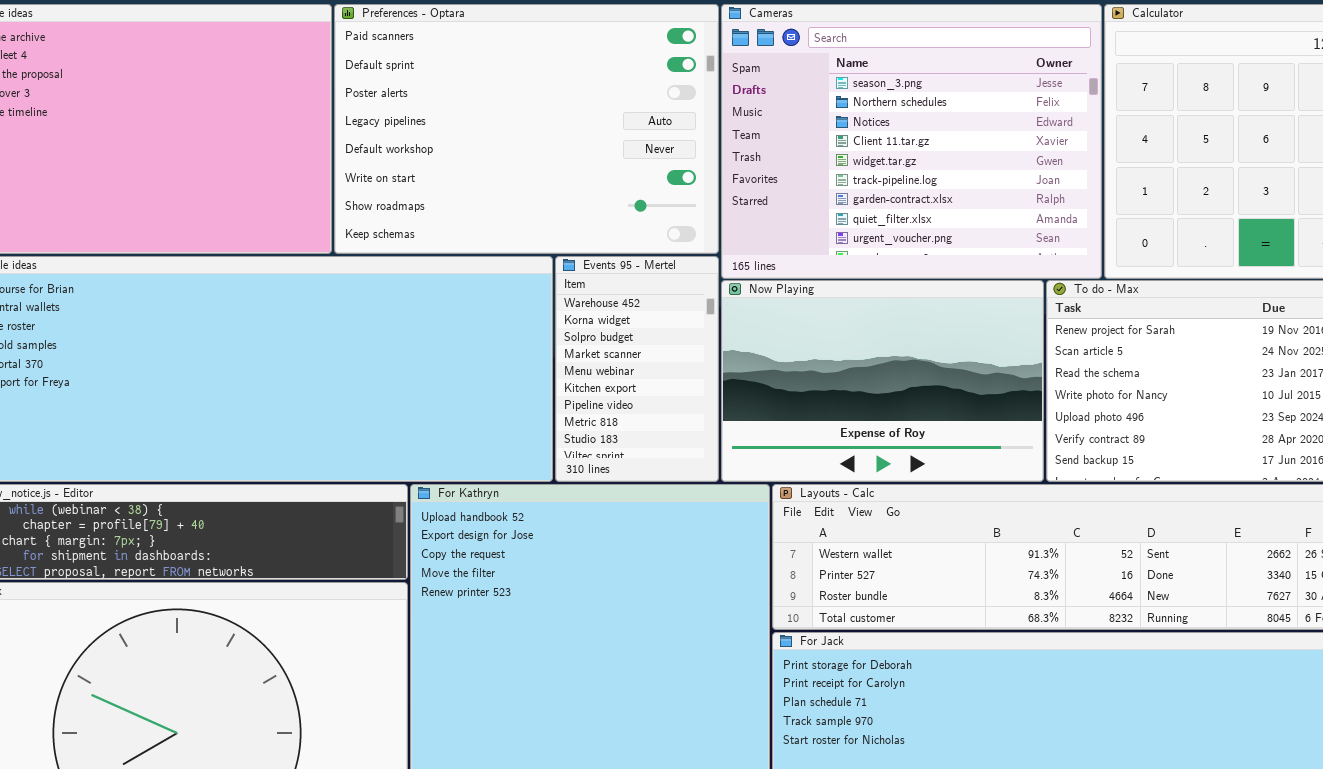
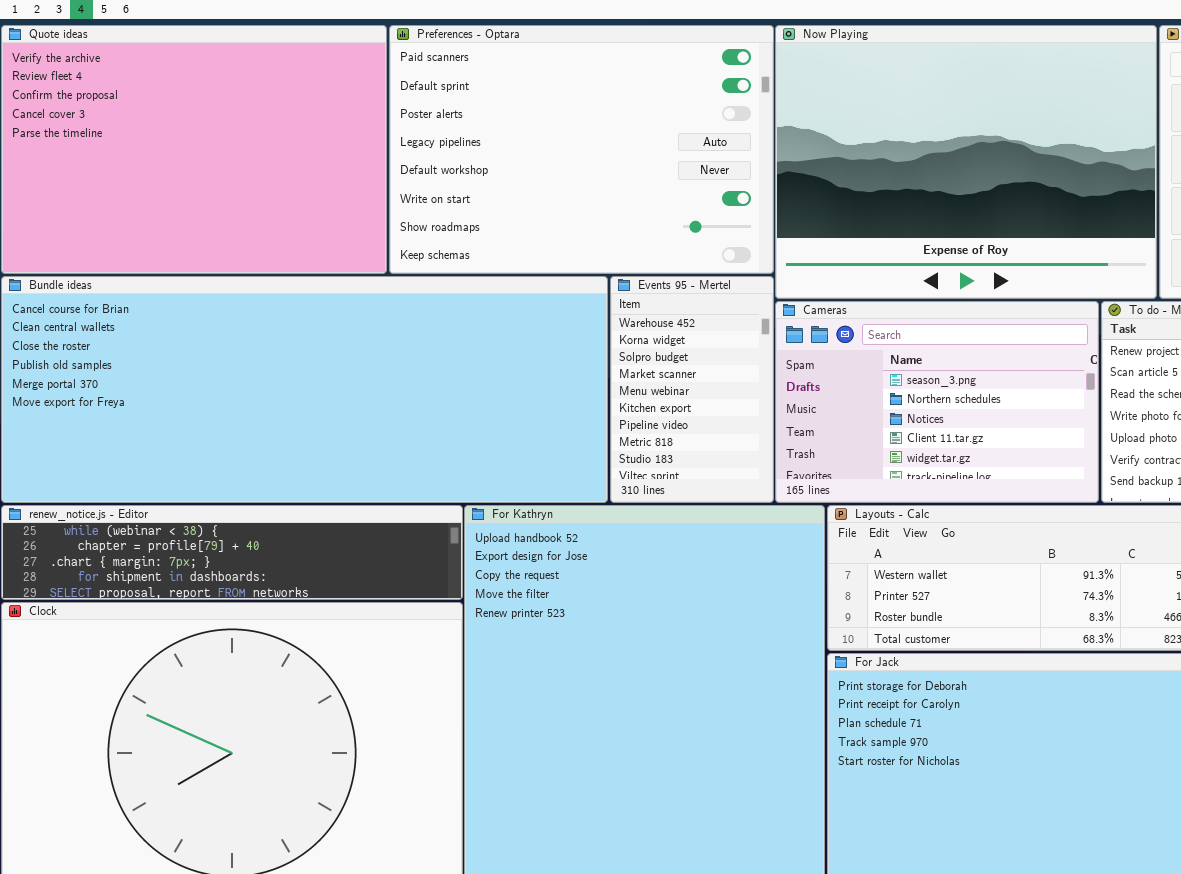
Cameras: [721,4,1102,279] -> [775,301,1099,503], moved, resized
Now Playing: [721,280,1044,482] -> [775,25,1157,299], moved, resized

